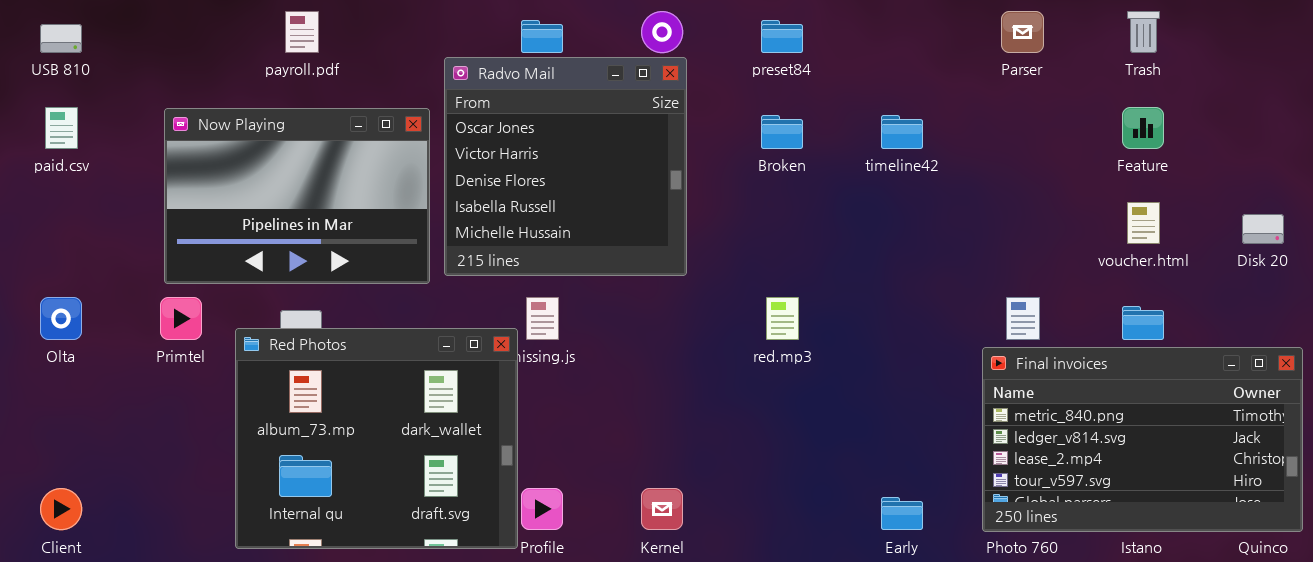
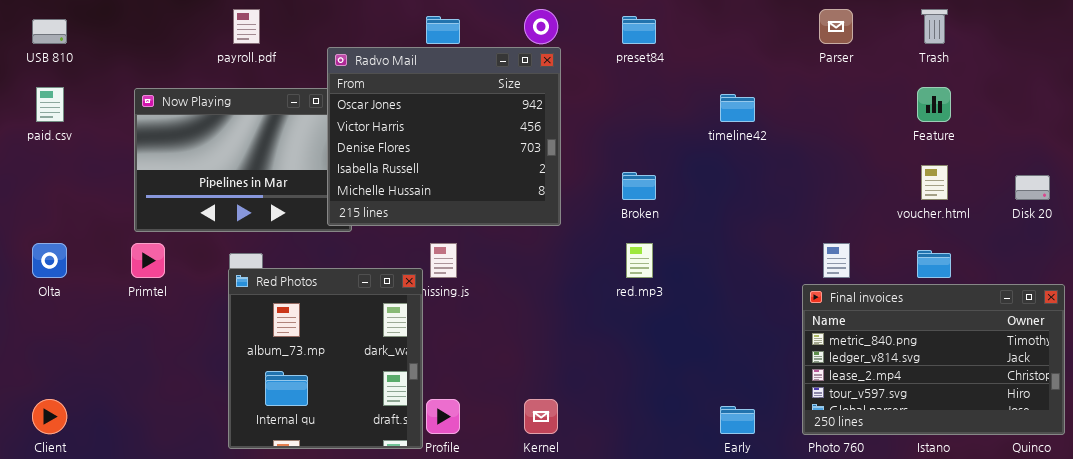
Radvo Mail: [444,57,687,276] -> [327,47,561,226], resized
Broken: [761,115,803,149] -> [622,172,656,200], moved
Red Photos: [235,328,518,549] -> [228,268,423,449], resized

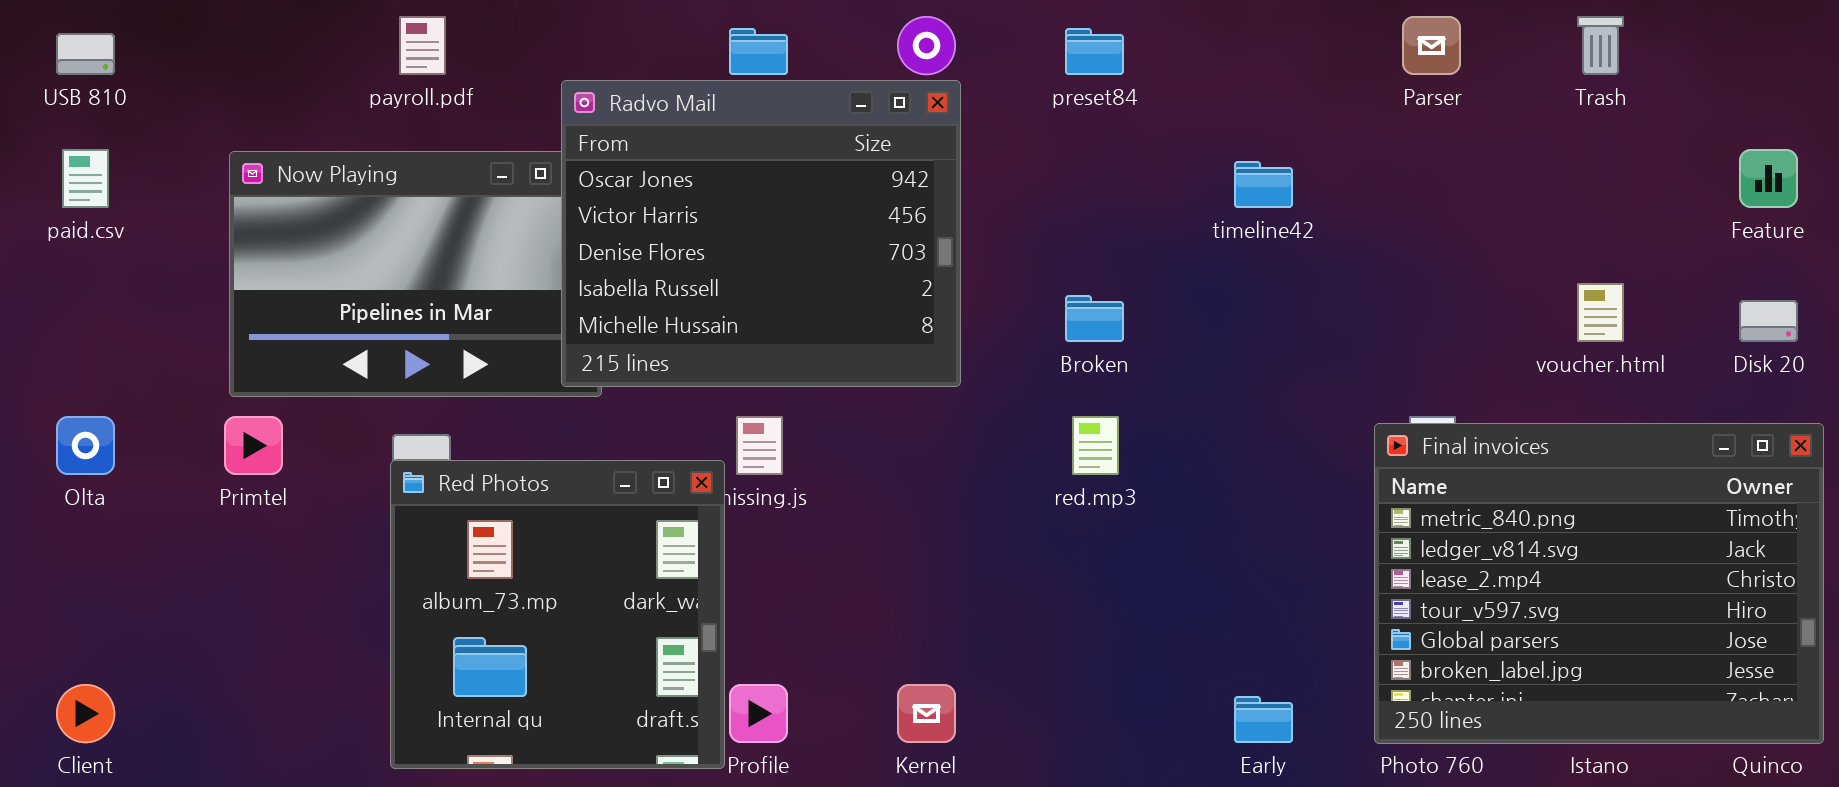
Feature: [917,87,951,122] -> [1739,149,1798,208], moved
Final invoices: [802,284,1065,435] -> [1374,423,1824,744], resized

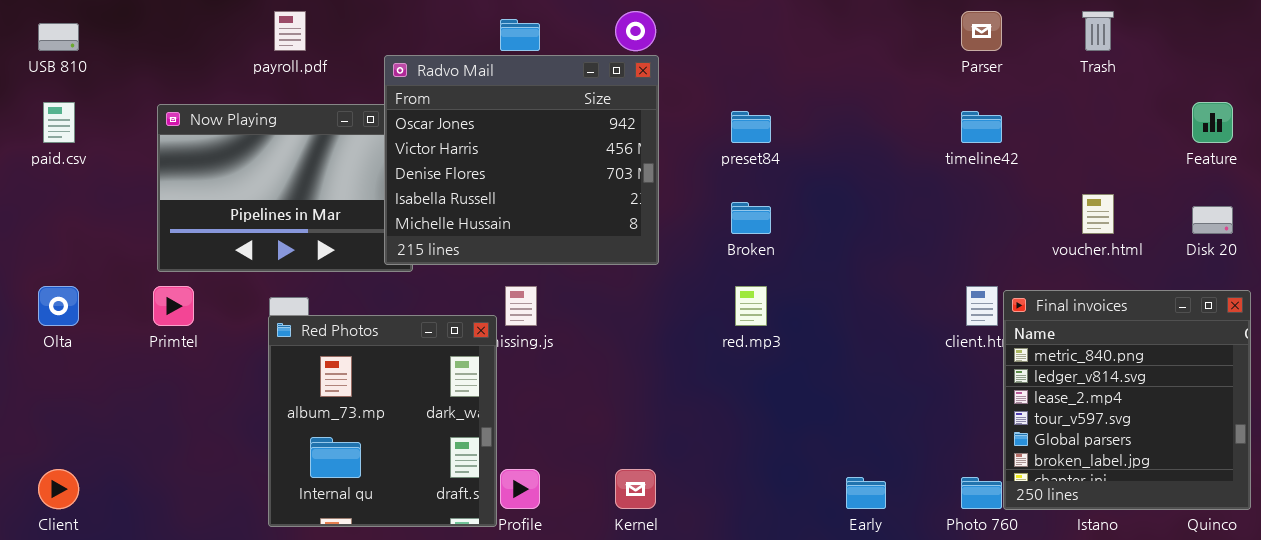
preset84: [1065,28,1124,75] -> [731,111,771,143], moved
timeline42: [1234,161,1293,208] -> [961,111,1002,143], moved
Final invoices: [1374,423,1824,744] -> [1003,290,1251,510], resized

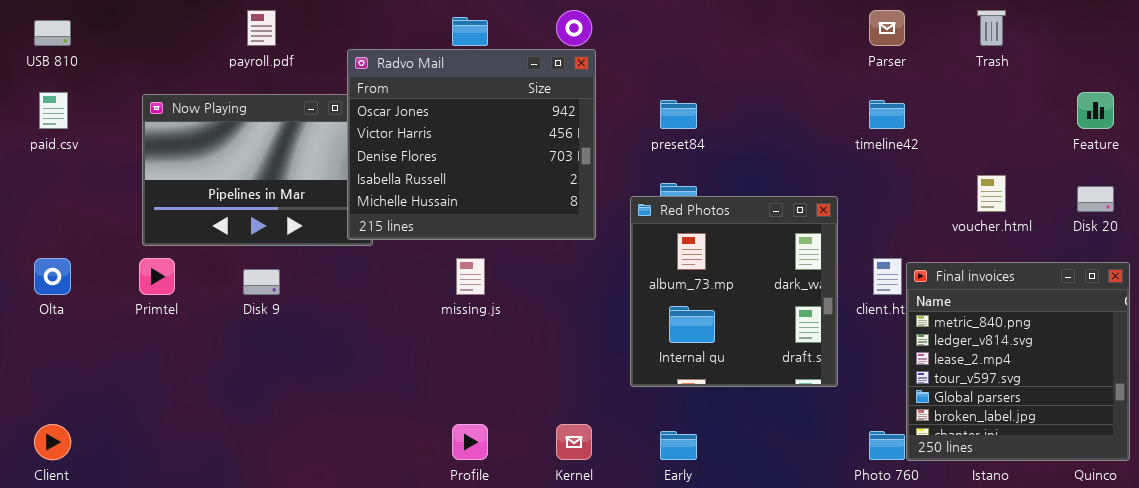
Red Photos: [268,315,497,527] -> [630,196,838,387], moved
Early: [846,477,886,509] -> [660,431,697,460], moved

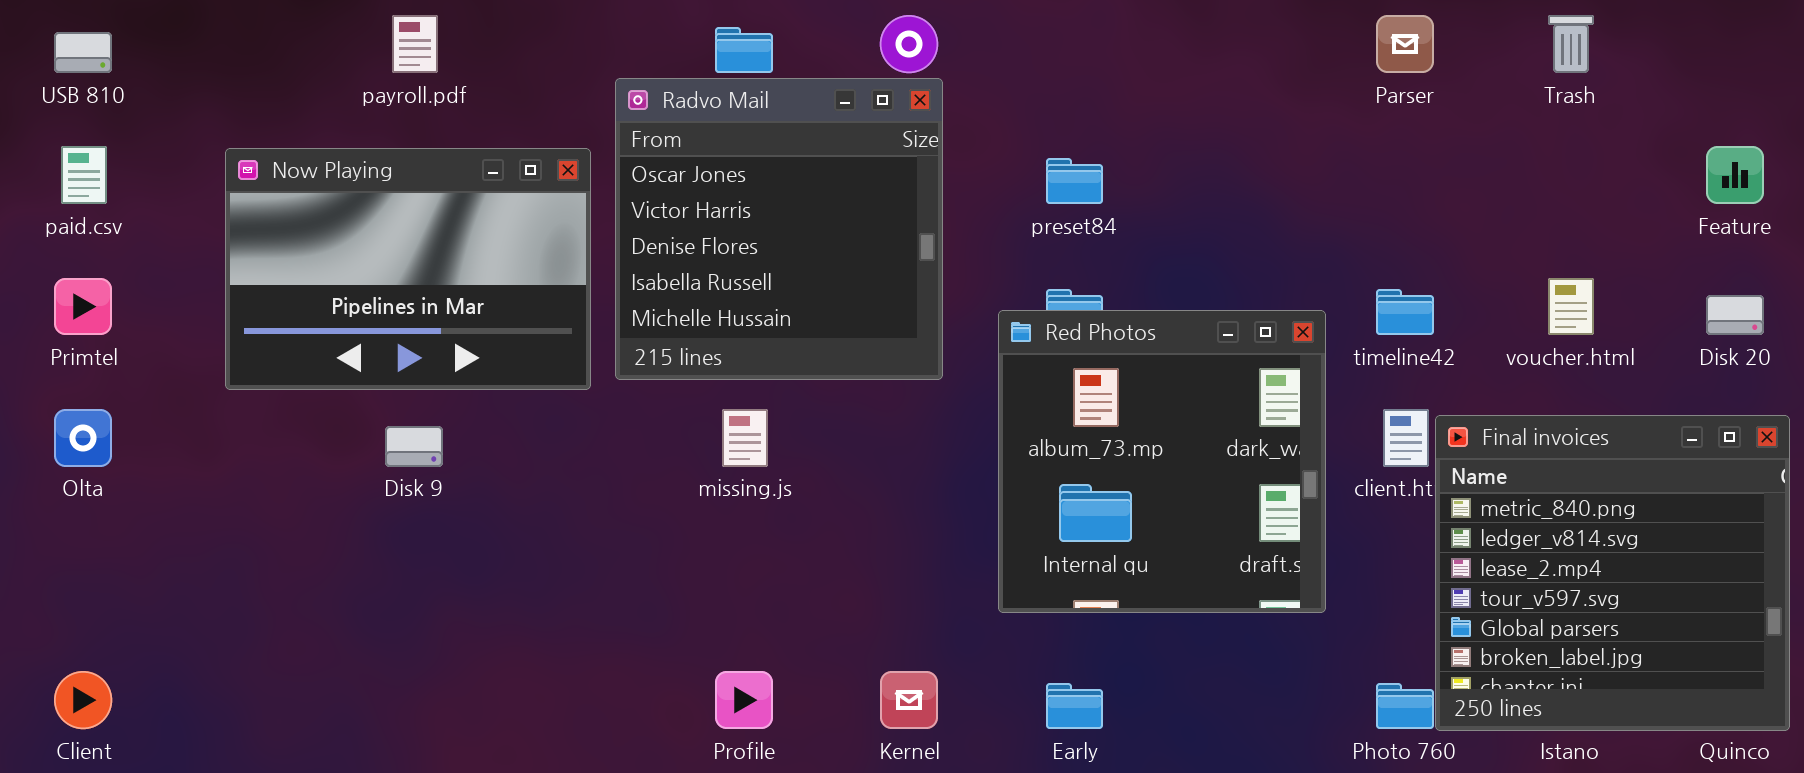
Radvo Mail: [347,49,596,240] -> [615,78,943,380], resized
timeline42: [869,100,905,129] -> [1376,289,1434,335], moved
Primtel: [139,258,175,295] -> [54,278,112,335], moved

